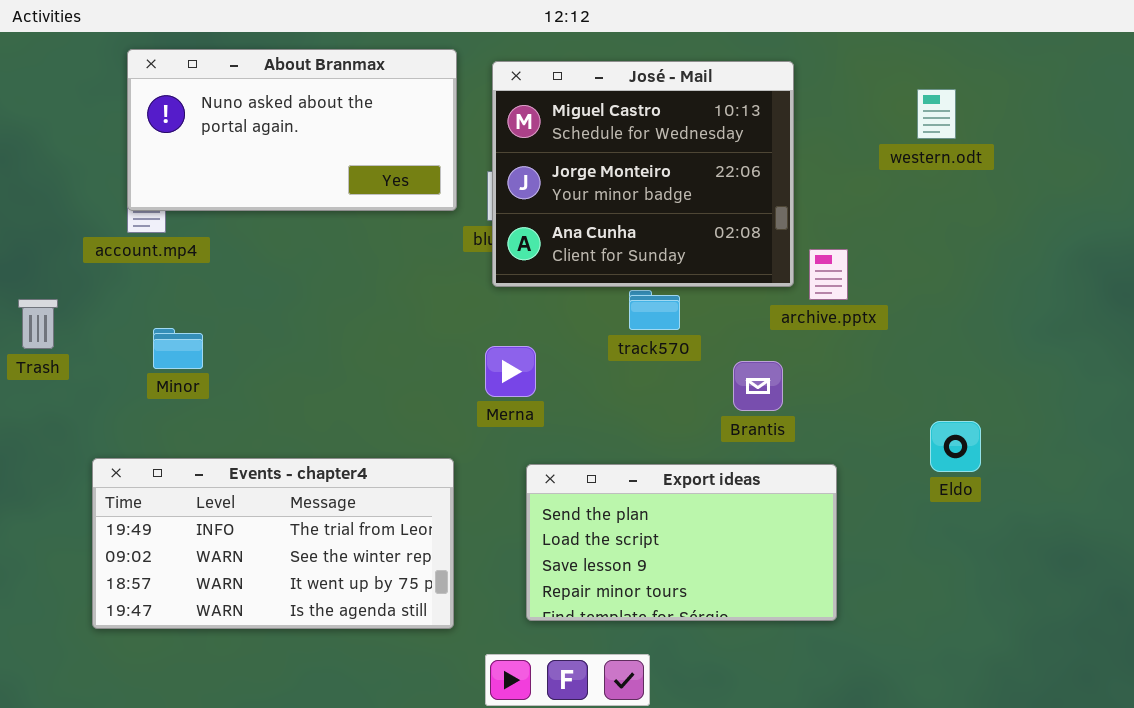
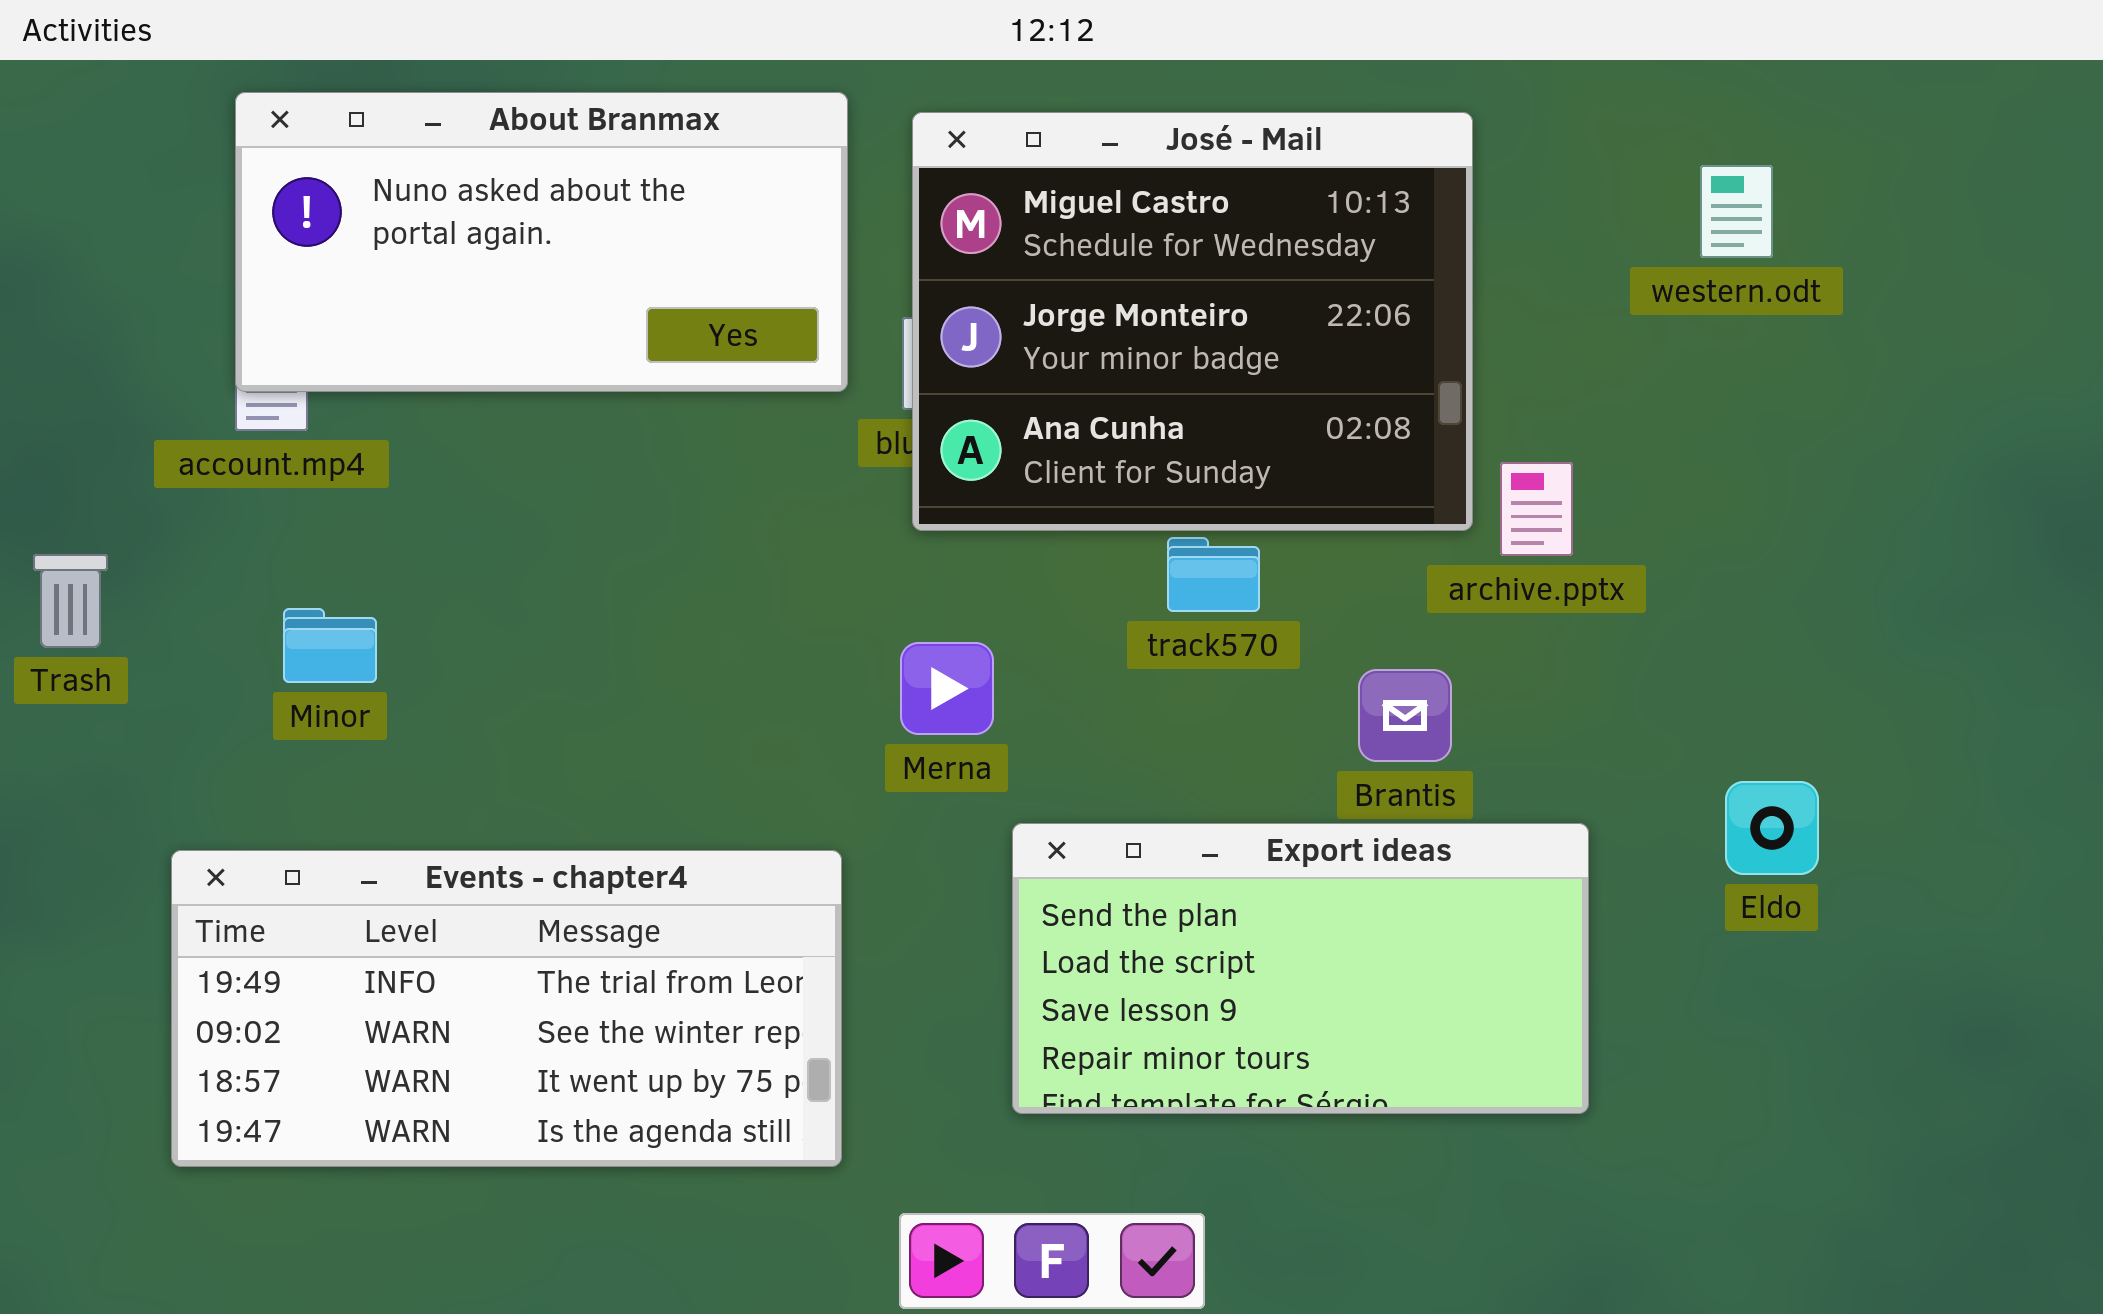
Export ideas: [526,464,837,621] -> [1012,823,1589,1114], moved

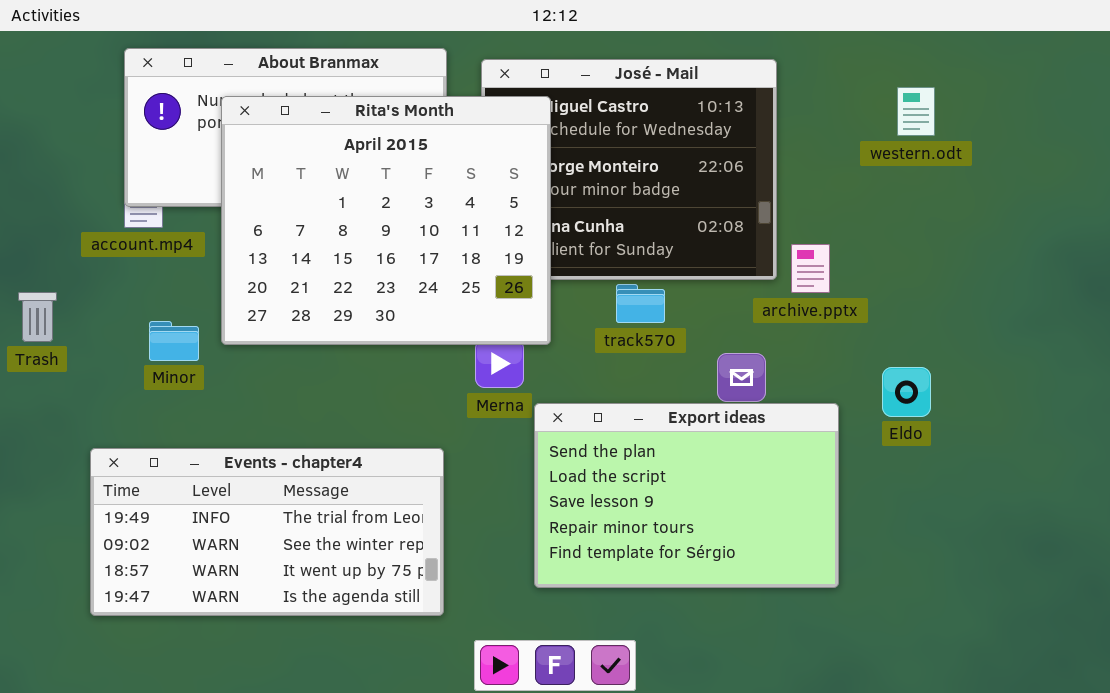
Rita's Month: none -> [221,96,551,345], opened
Eldo: [1725,781,1819,875] -> [882,367,931,417], moved
Export ideas: [1012,823,1589,1114] -> [534,403,839,588], resized

